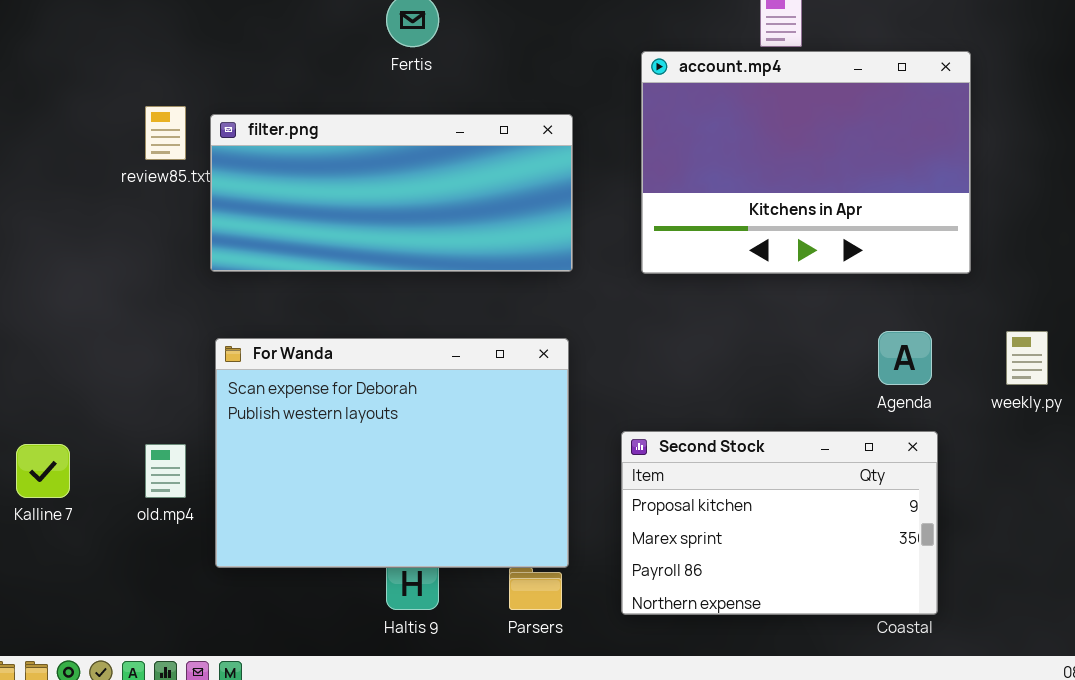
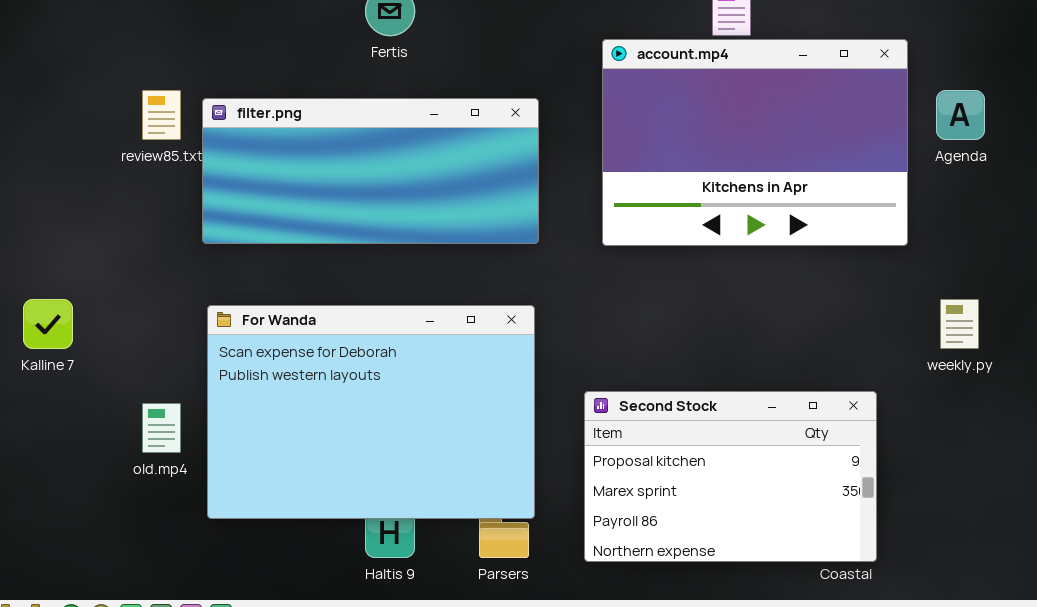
Agenda: [878,331,932,385] -> [936,90,985,140], moved
Kalline 7: [16,444,70,498] -> [23,299,73,349], moved

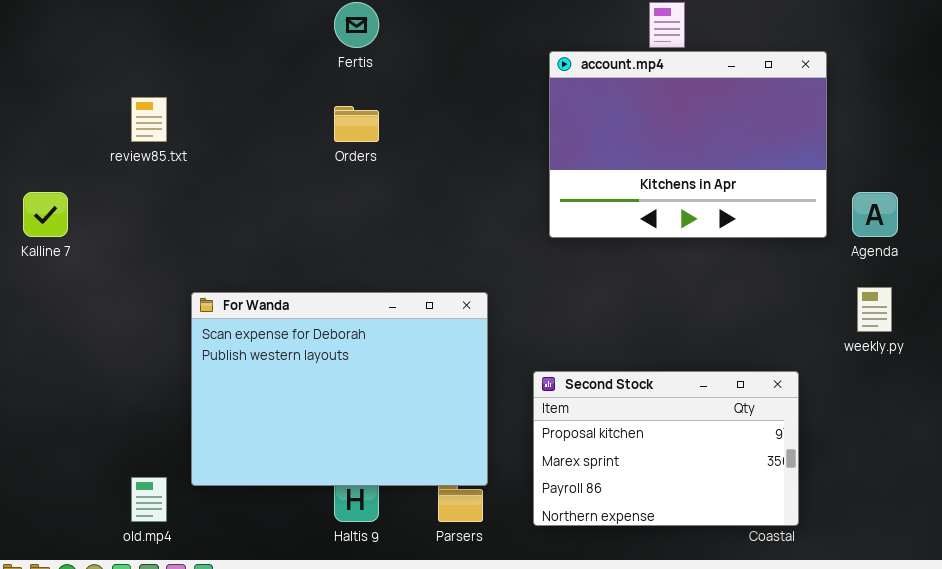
Agenda: [936,90,985,140] -> [852,192,898,237], moved
filter.png: [202,98,539,244] -> none, closed
Kalline 7: [23,299,73,349] -> [23,192,68,237], moved
old.mp4: [142,403,181,453] -> [131,477,167,522], moved

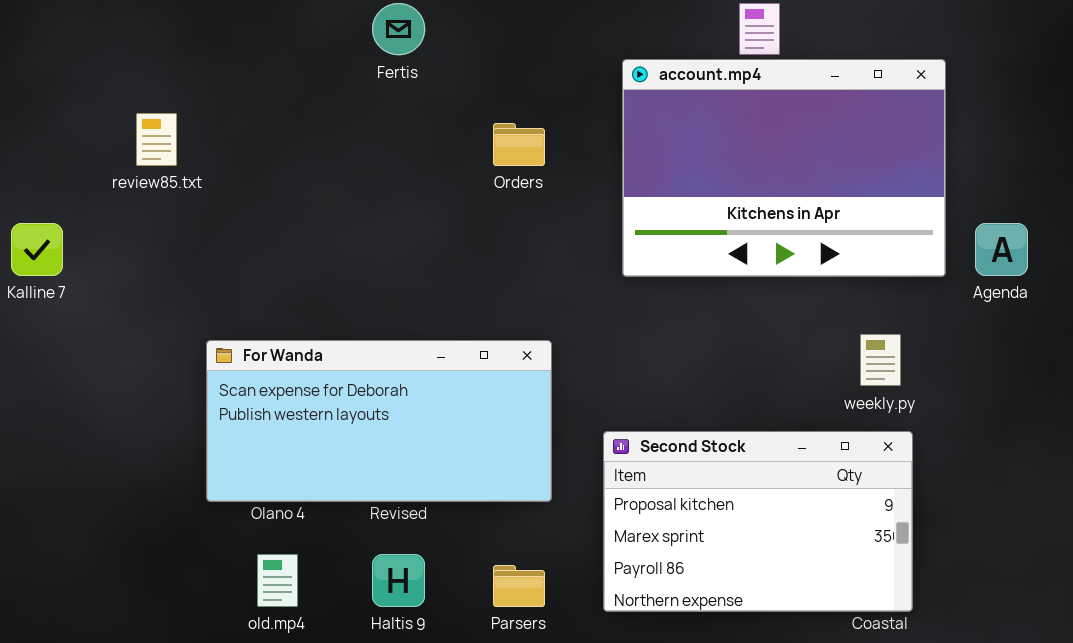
Orders: [334,106,379,142] -> [493,123,545,166], moved
weekly.py: [857,287,892,332] -> [860,334,901,386], moved
For Wanda: [191,292,488,486] -> [206,340,552,502], resized
old.mp4: [131,477,167,522] -> [257,554,298,607], moved

